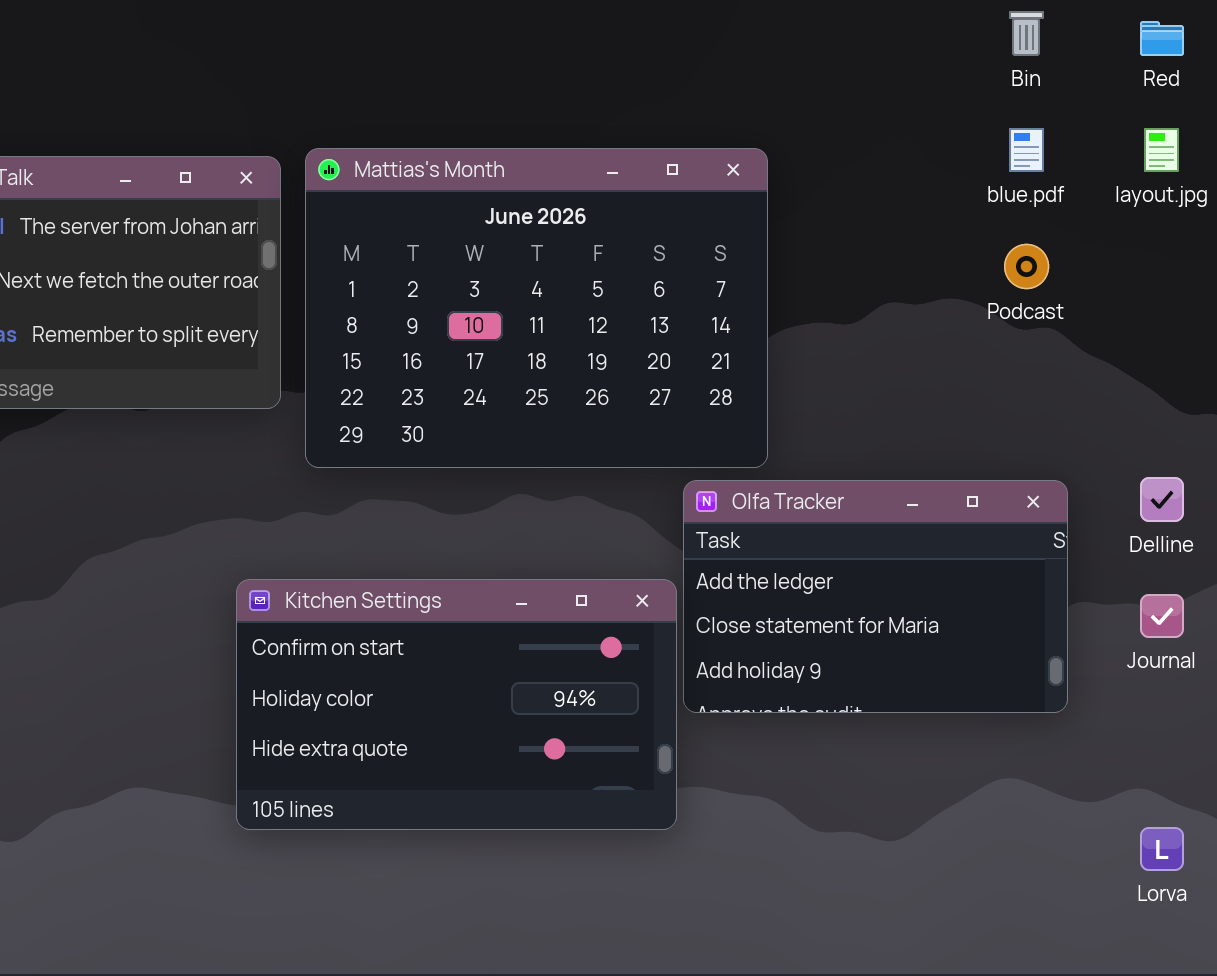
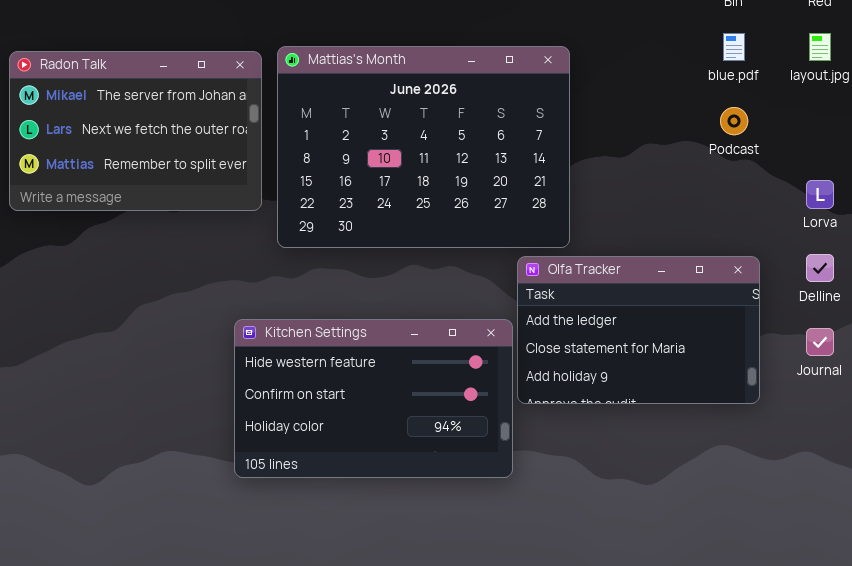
Kitchen Settings: [236,579,677,830] -> [234,319,513,478], scrolled up 1 row
Lorva: [1140,827,1184,871] -> [806,180,834,209], moved

